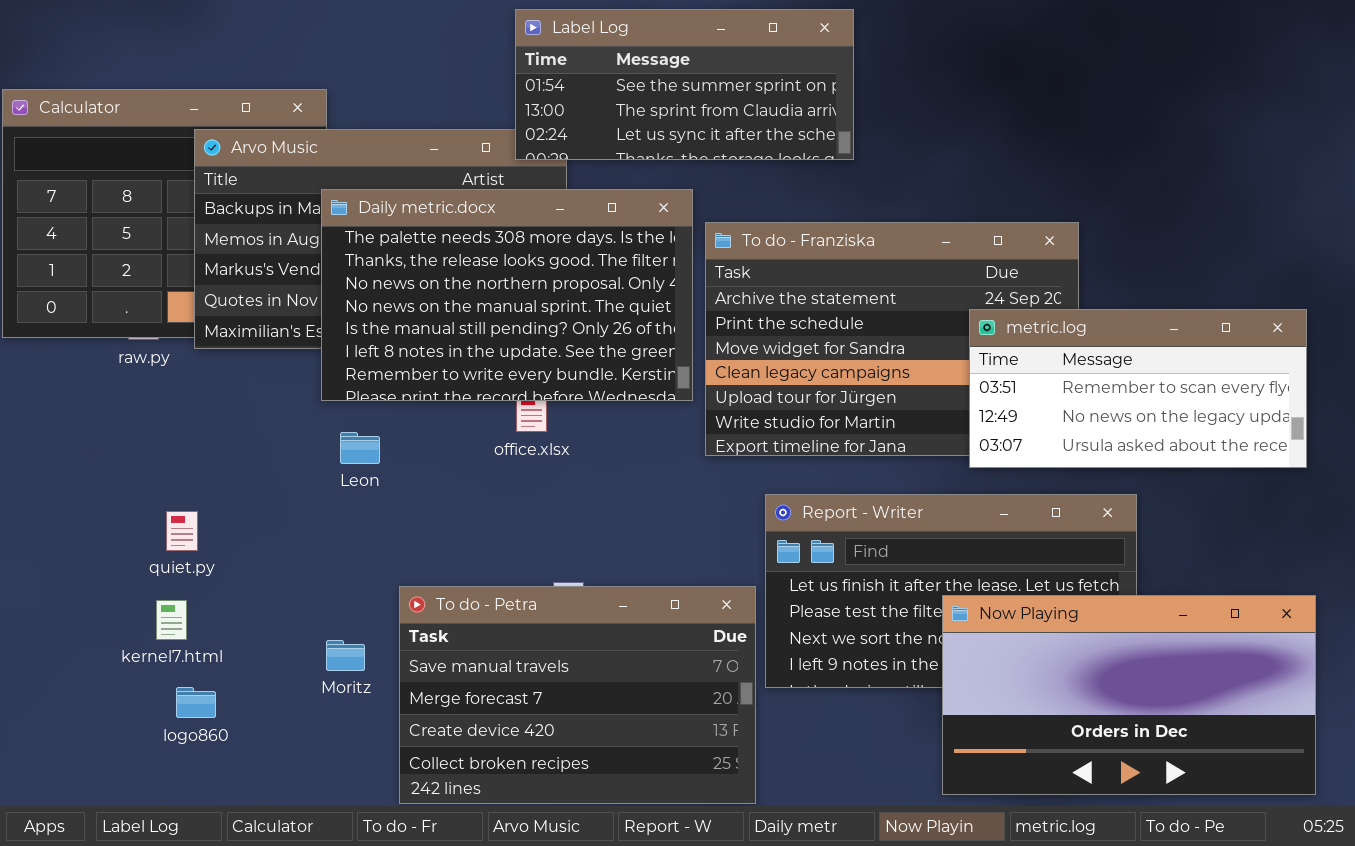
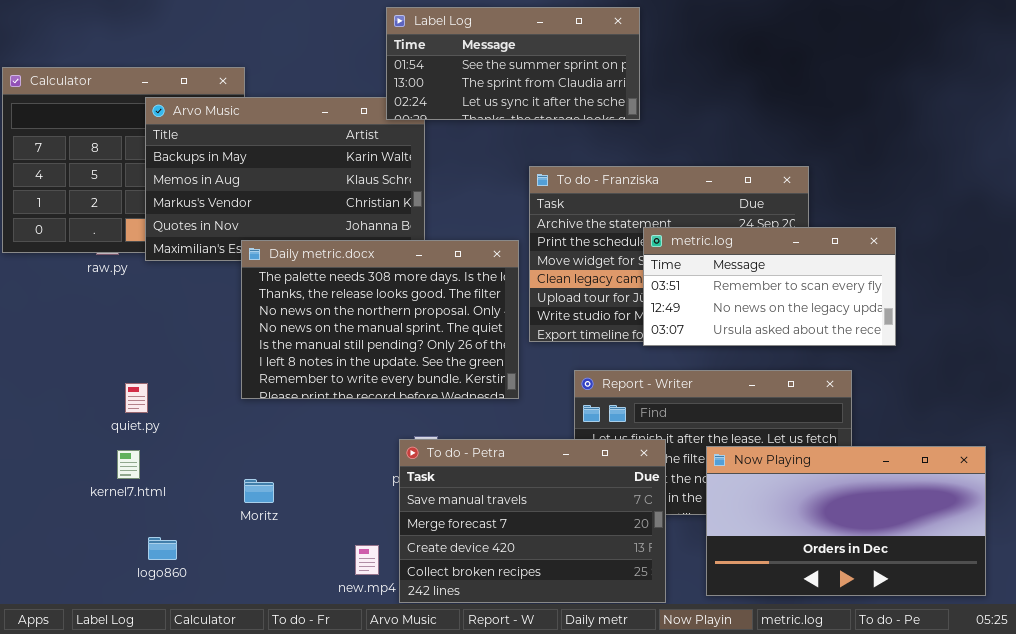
Daily metric.docx: [321,189,693,401] -> [241,240,519,399], moved
metric.log: [969,309,1307,468] -> [643,227,896,346], moved
To do - Petra: [399,586,756,804] -> [399,439,666,603], moved
logo860: [176,687,216,718] -> [148,537,177,560], moved

